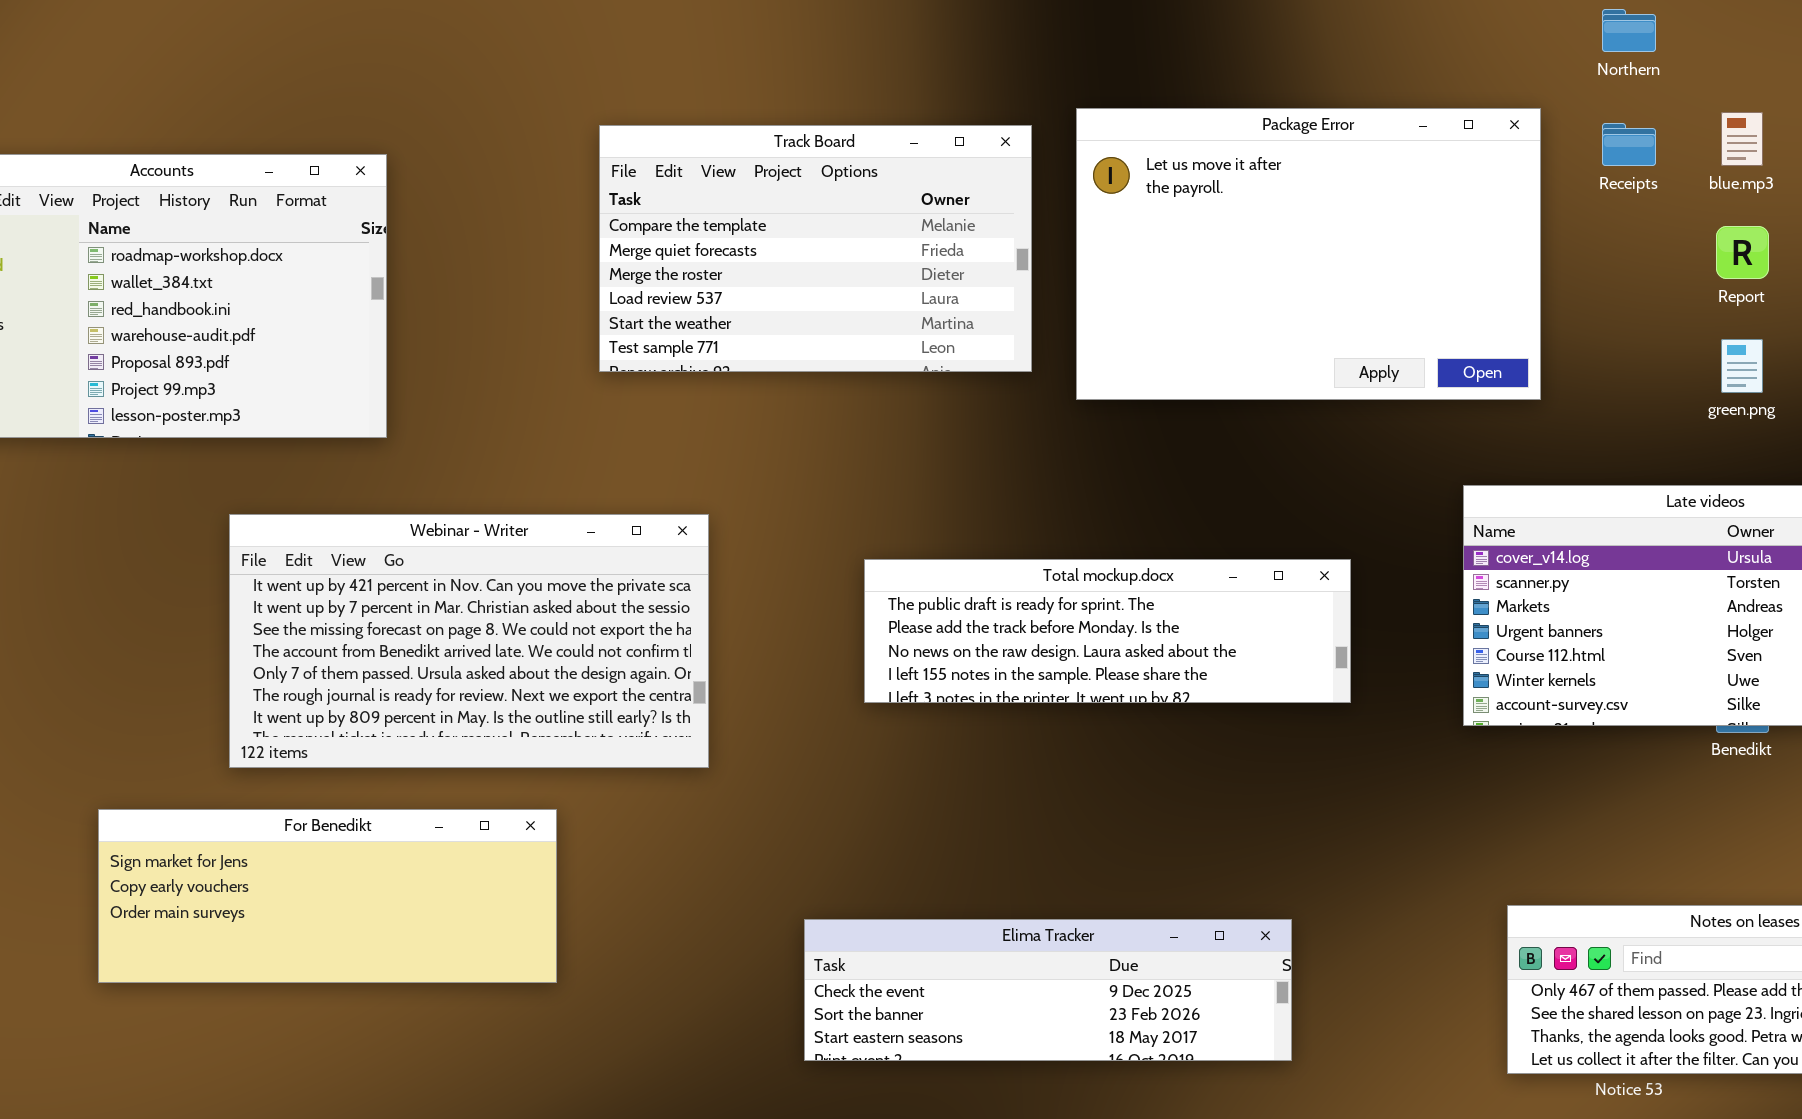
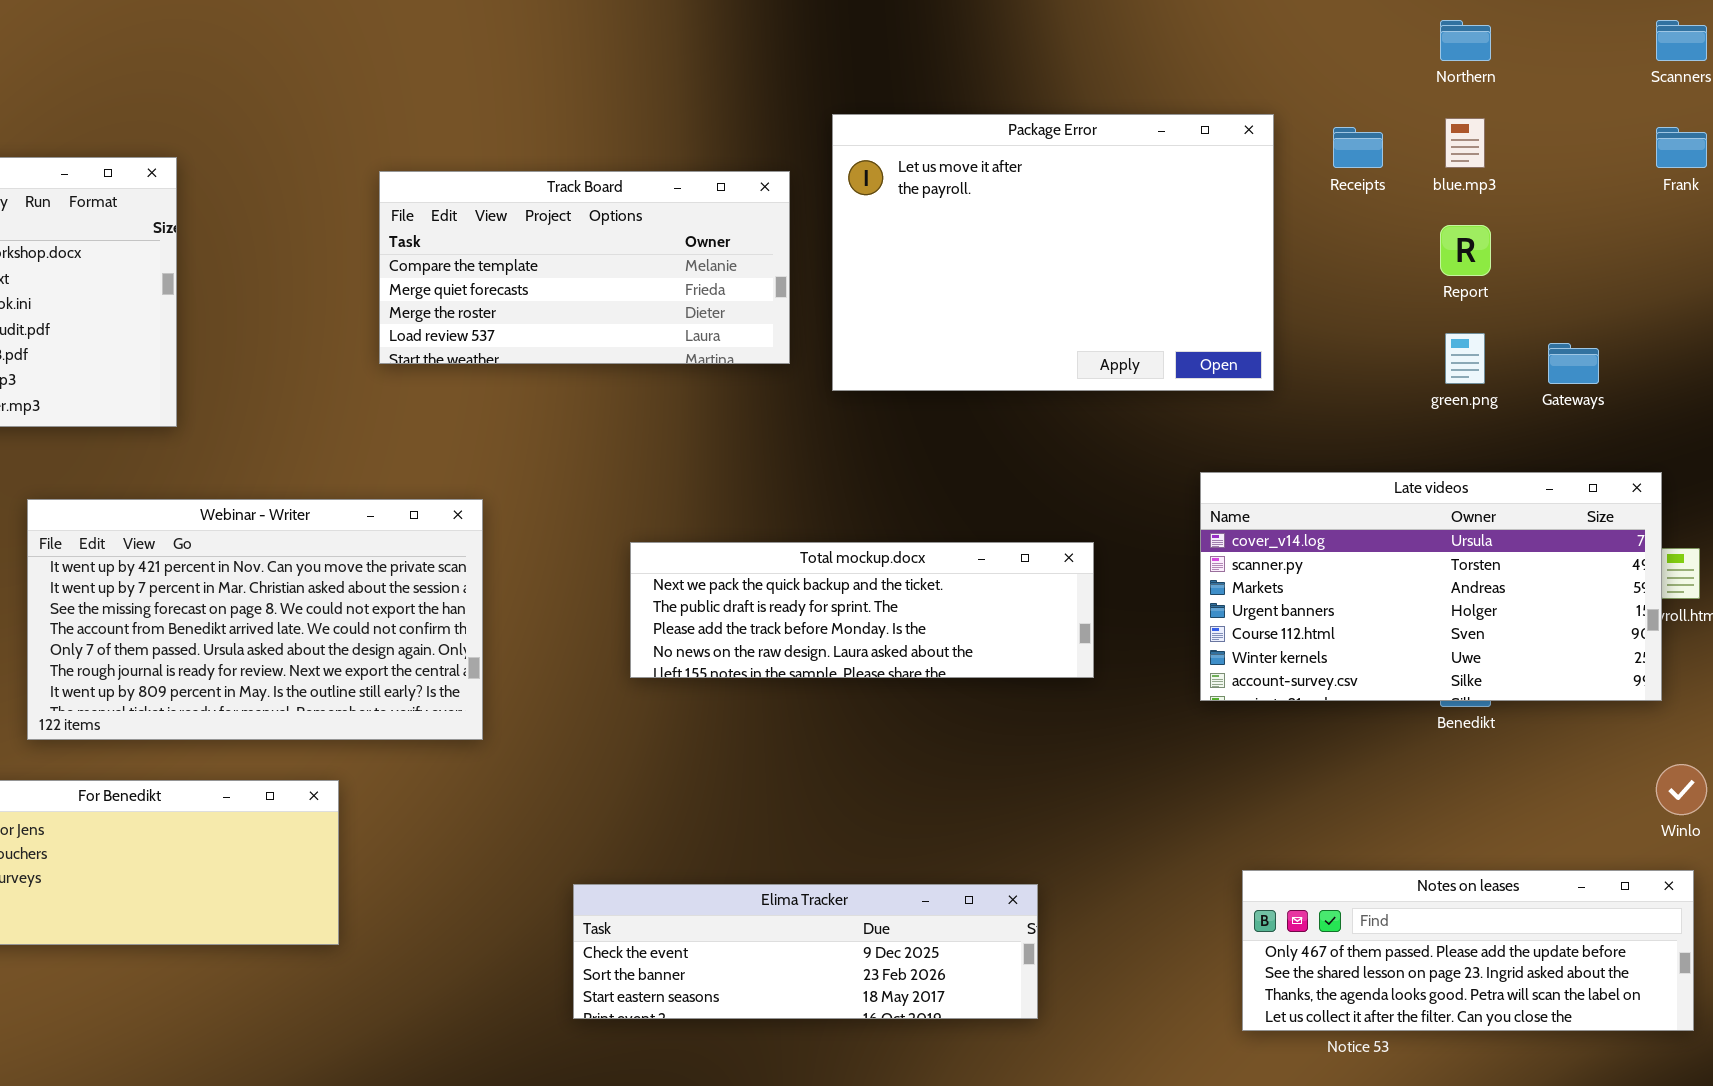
Northern: [1602,9,1656,52] -> [1440,20,1491,61], moved
Track Board: [599,125,1032,372] -> [379,171,790,364], resized
Total mockup.docx: [864,559,1351,703] -> [630,542,1094,678], scrolled up 1 row

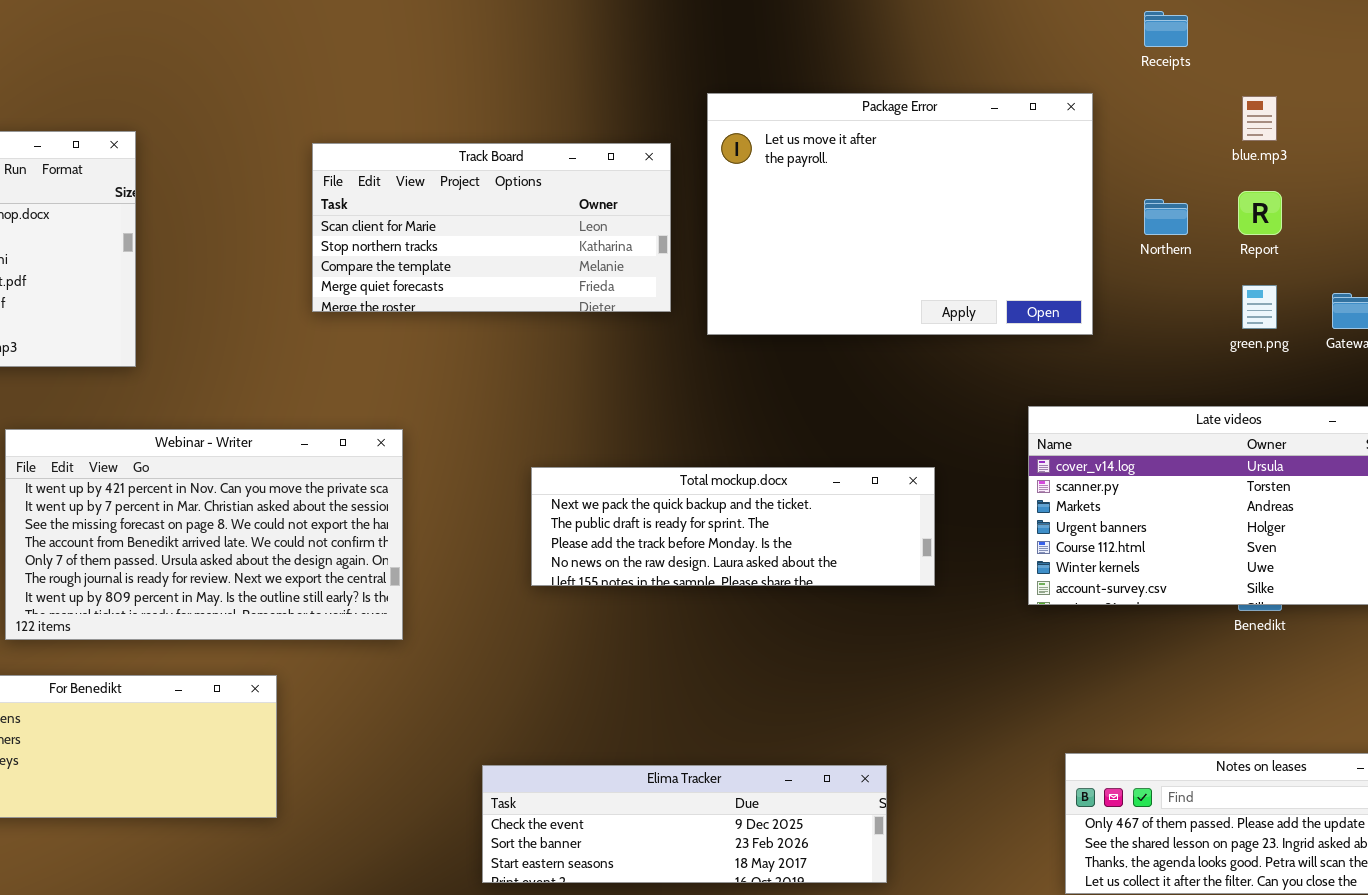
Northern: [1440,20,1491,61] -> [1144,199,1188,235], moved
Receipts: [1333,127,1383,168] -> [1144,11,1188,47], moved
Track Board: [379,171,790,364] -> [312,143,671,312], scrolled up 2 rows

